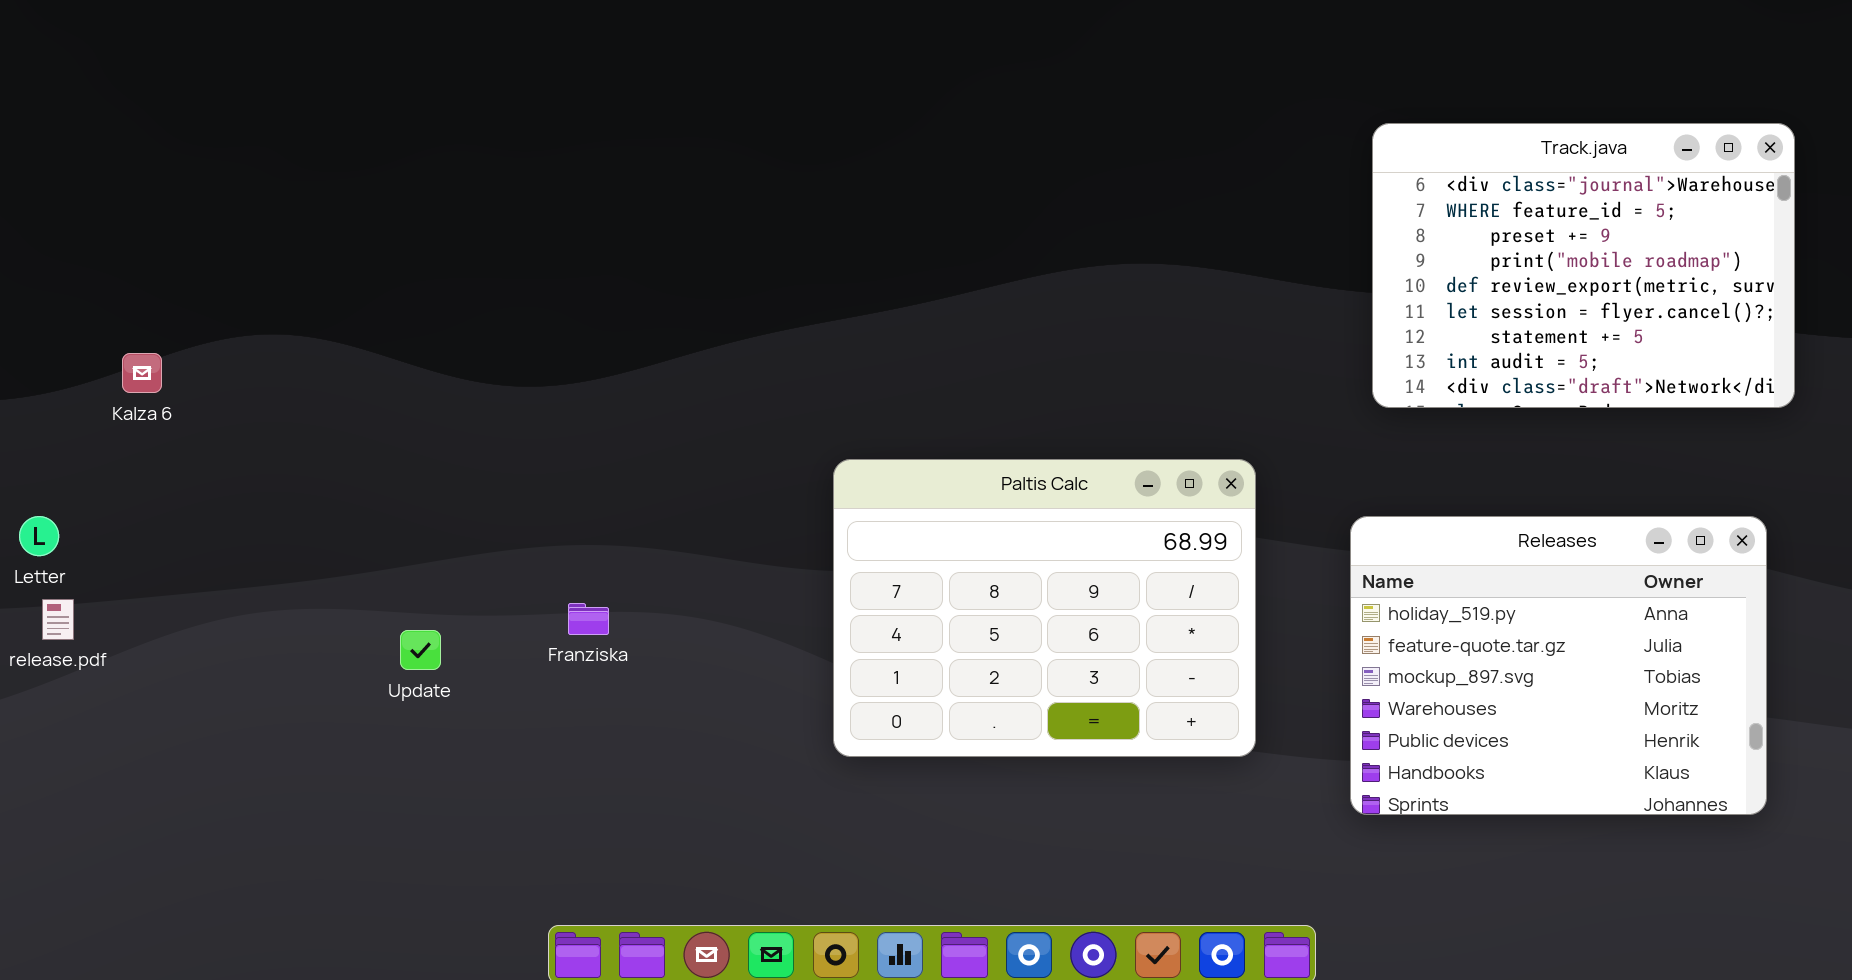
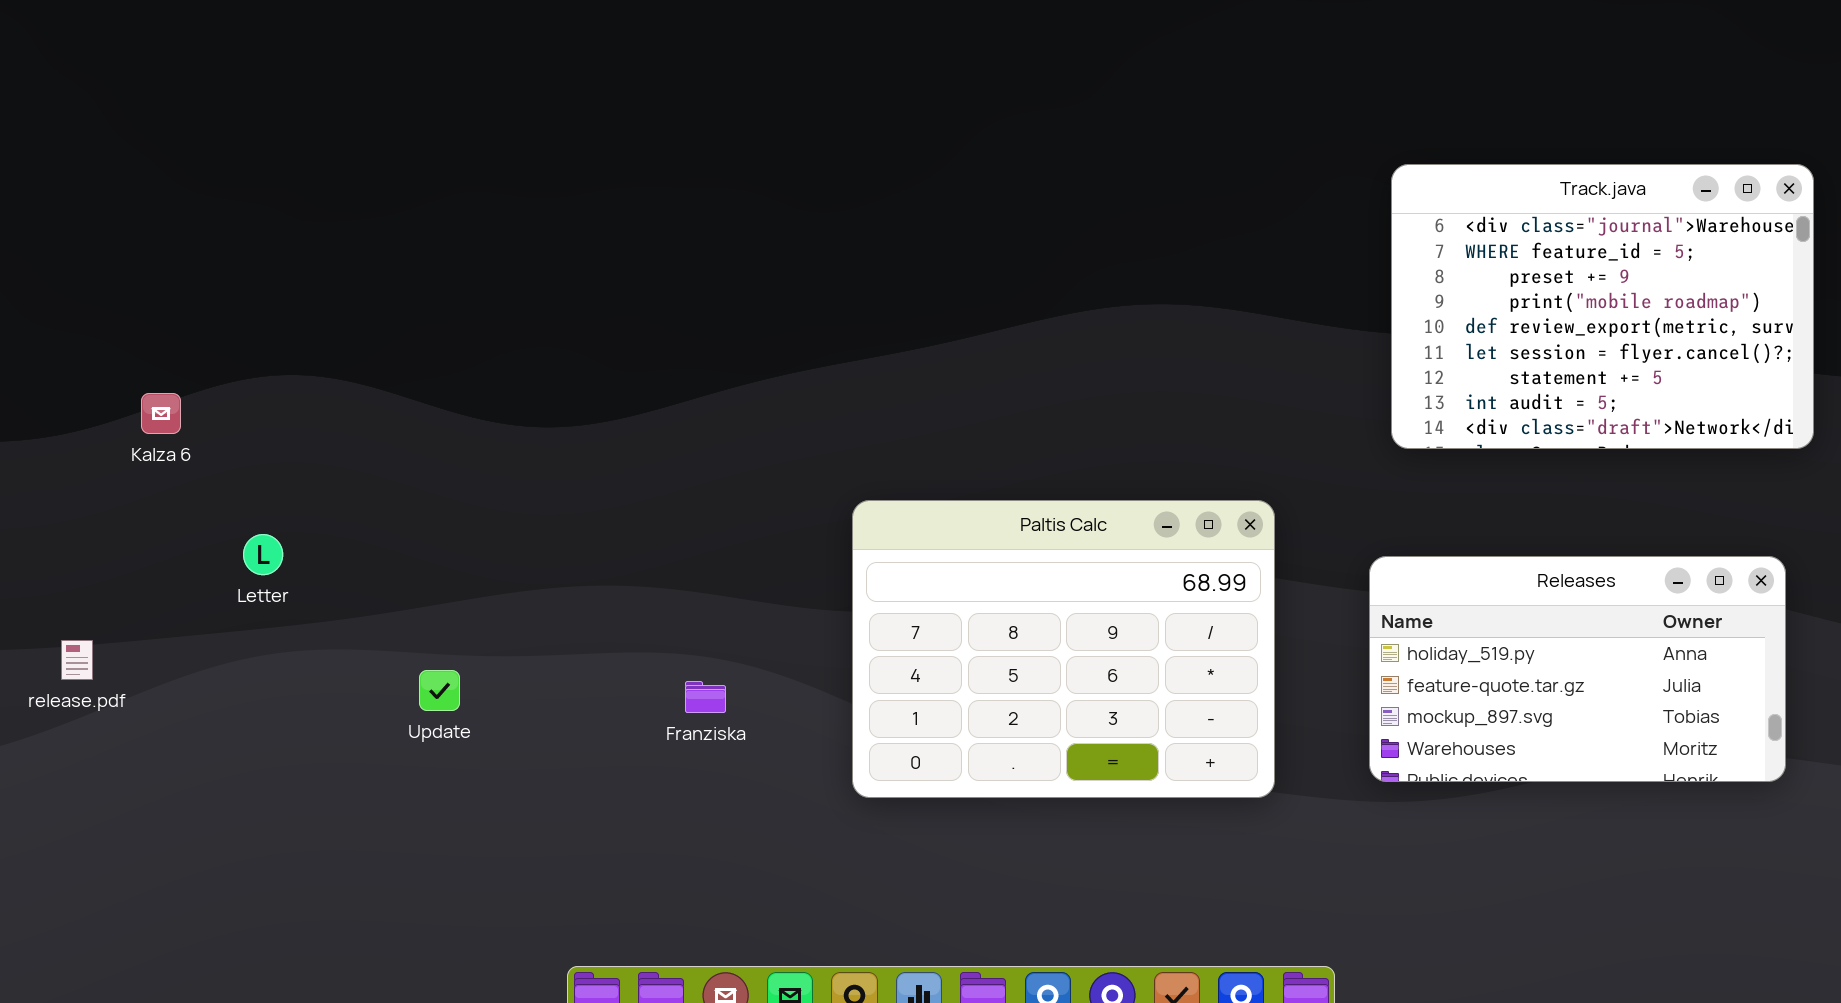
Letter: [19,516,59,556] -> [243,534,283,575], moved
Releases: [1350,516,1767,815] -> [1369,556,1786,782], resized
Franziska: [568,603,609,635] -> [685,681,726,713], moved

